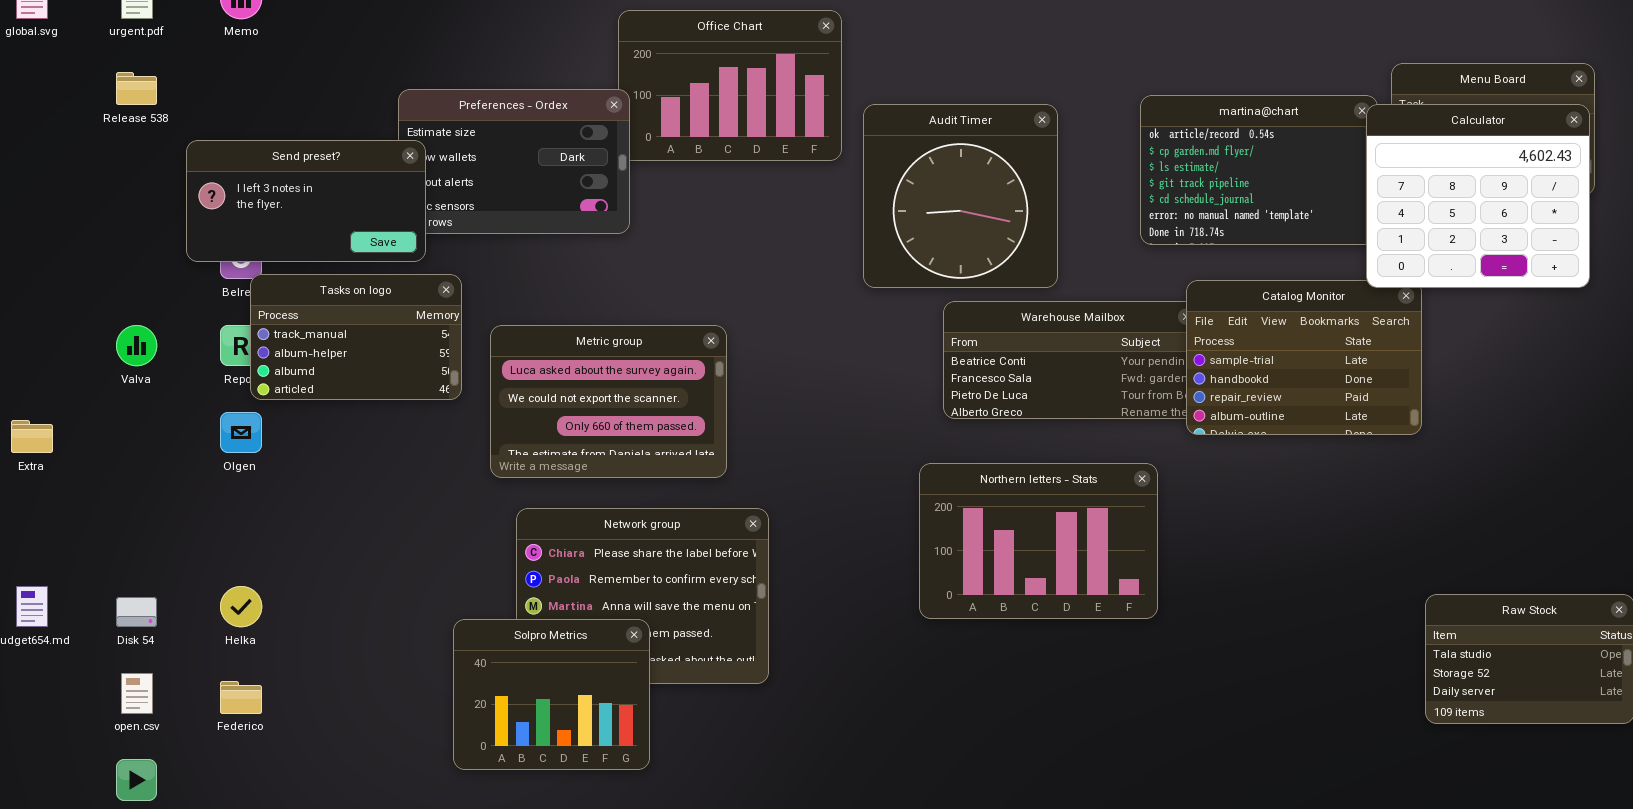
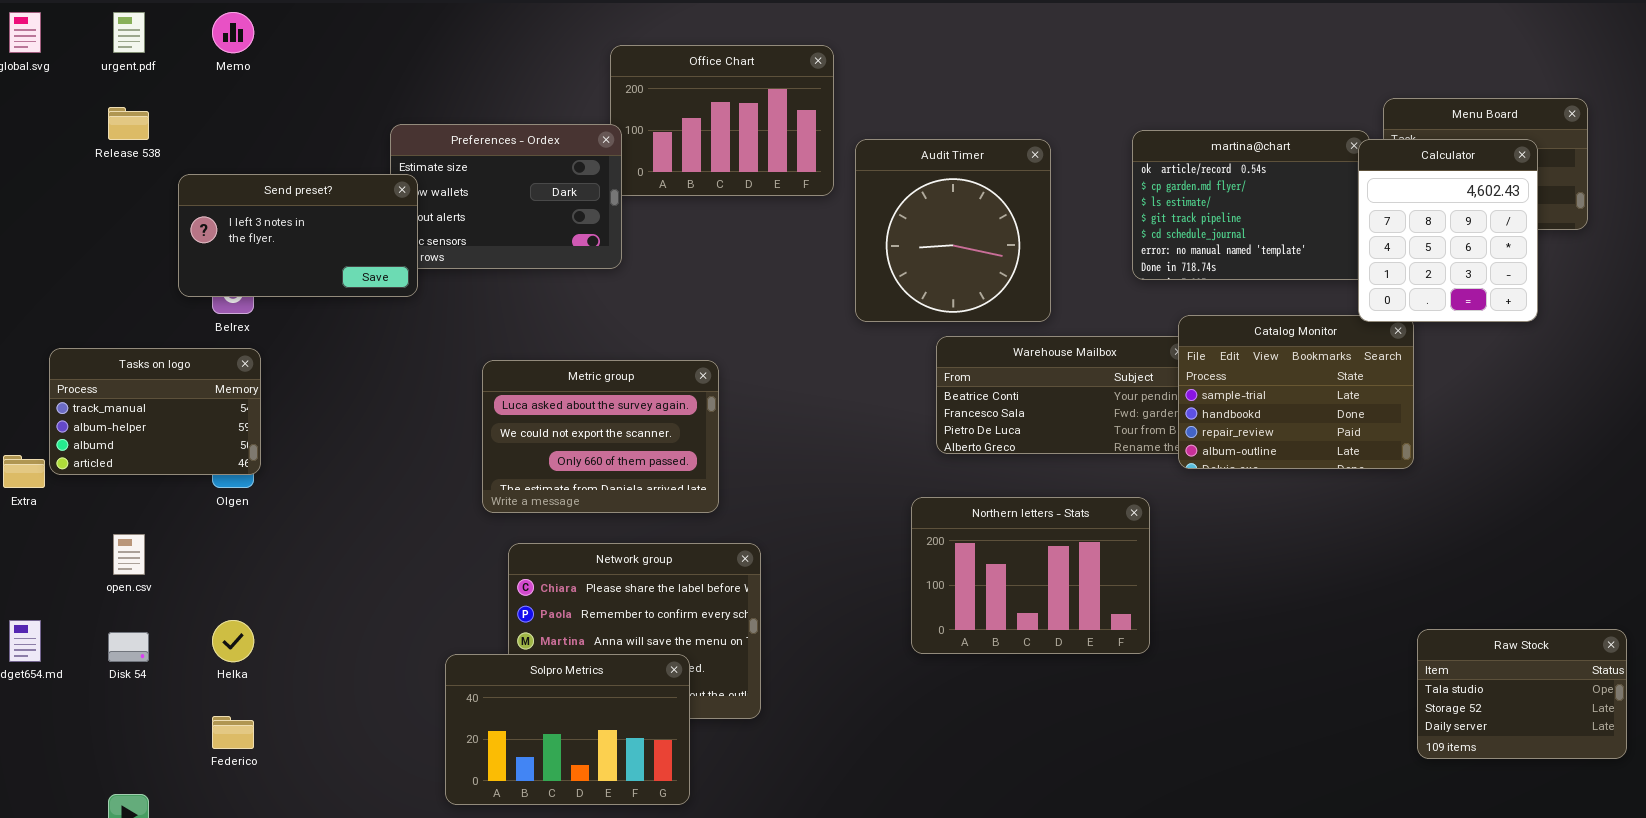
Calculator: [1366,104,1590,288] -> [1358,139,1538,322], resized
Tasks on logo: [250,274,462,400] -> [49,348,261,475], moved
Solpro Metrics: [453,619,650,770] -> [445,654,690,805], resized
open.csv: [121,673,153,714] -> [113,534,145,575], moved

